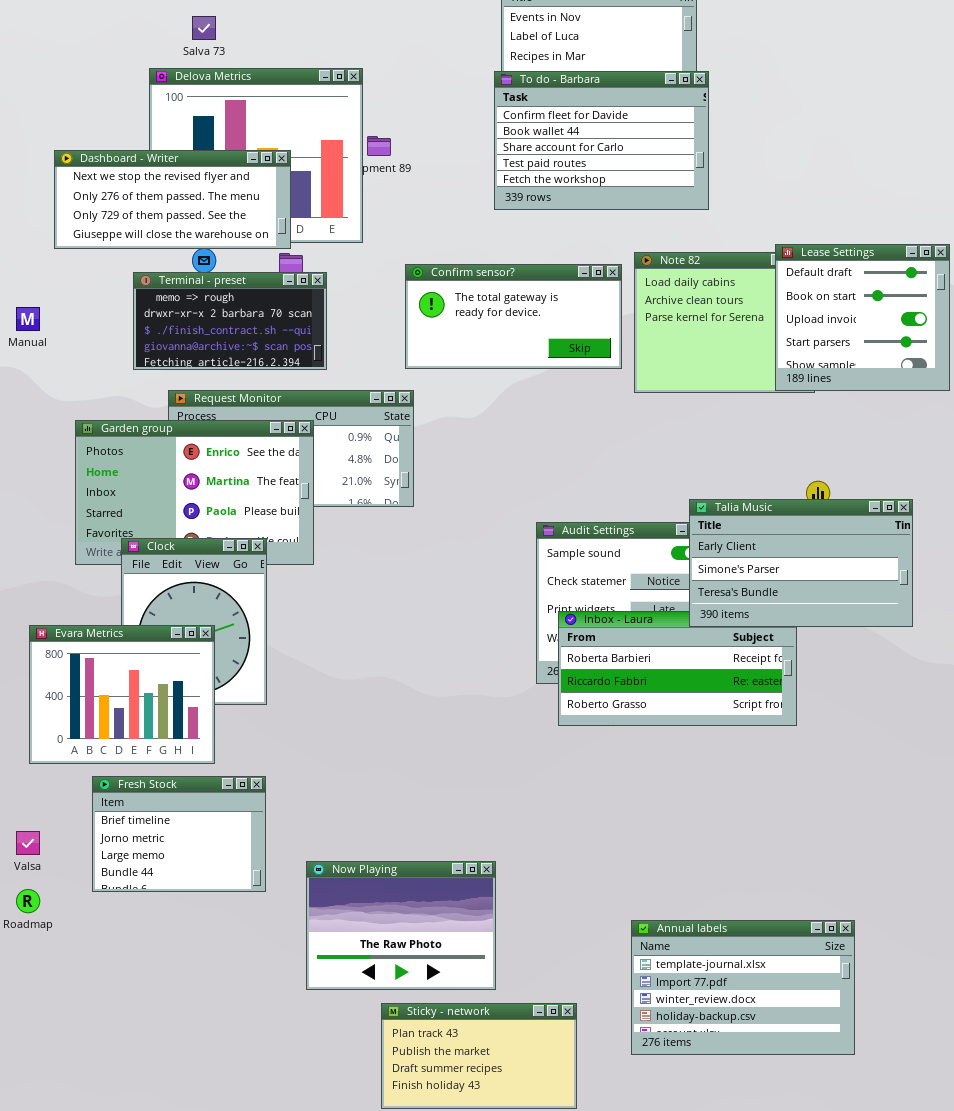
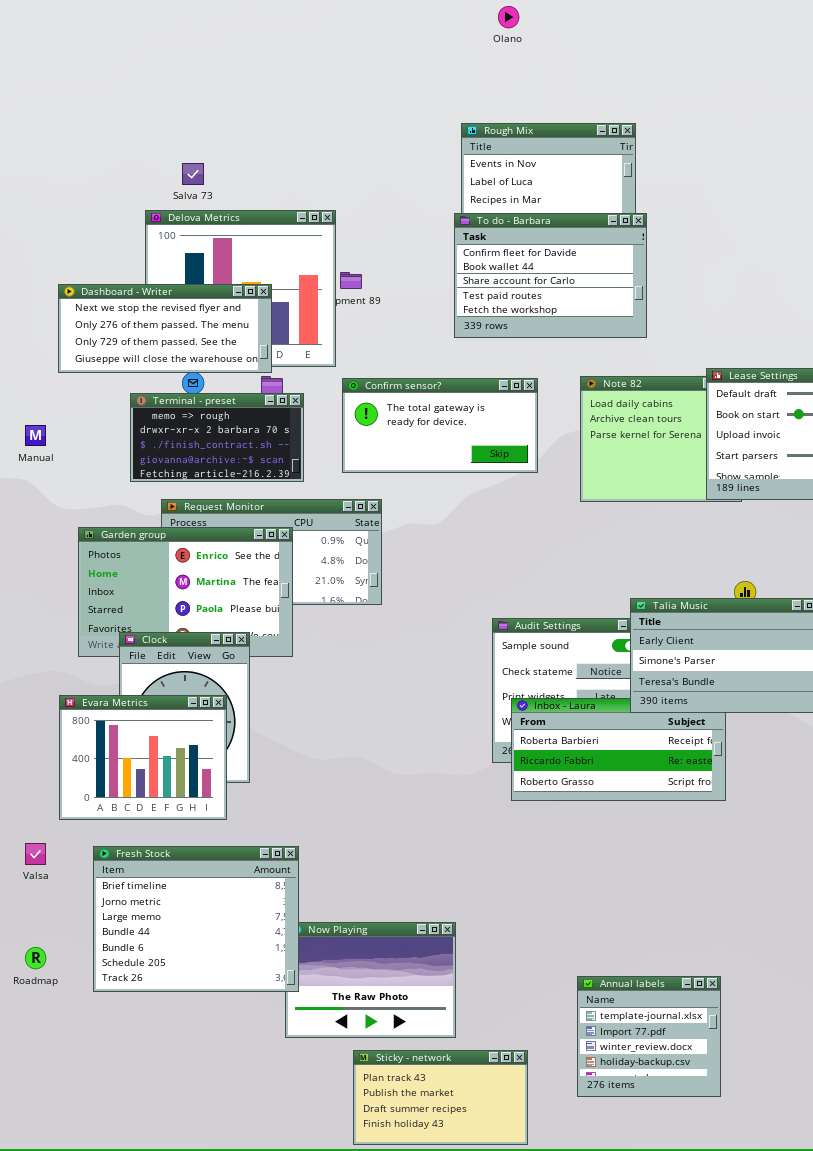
Confirm sensor?: [405,264,622,369] -> [342,378,538,473], moved
Evara Metrics: [29,625,215,764] -> [59,695,227,820], moved
Fresh Stock: [92,776,266,892] -> [93,846,299,992], resized
Valsa: [16,831,40,855] -> [25,843,46,865], moved
Annual labels: [631,920,855,1055] -> [577,976,721,1097], resized

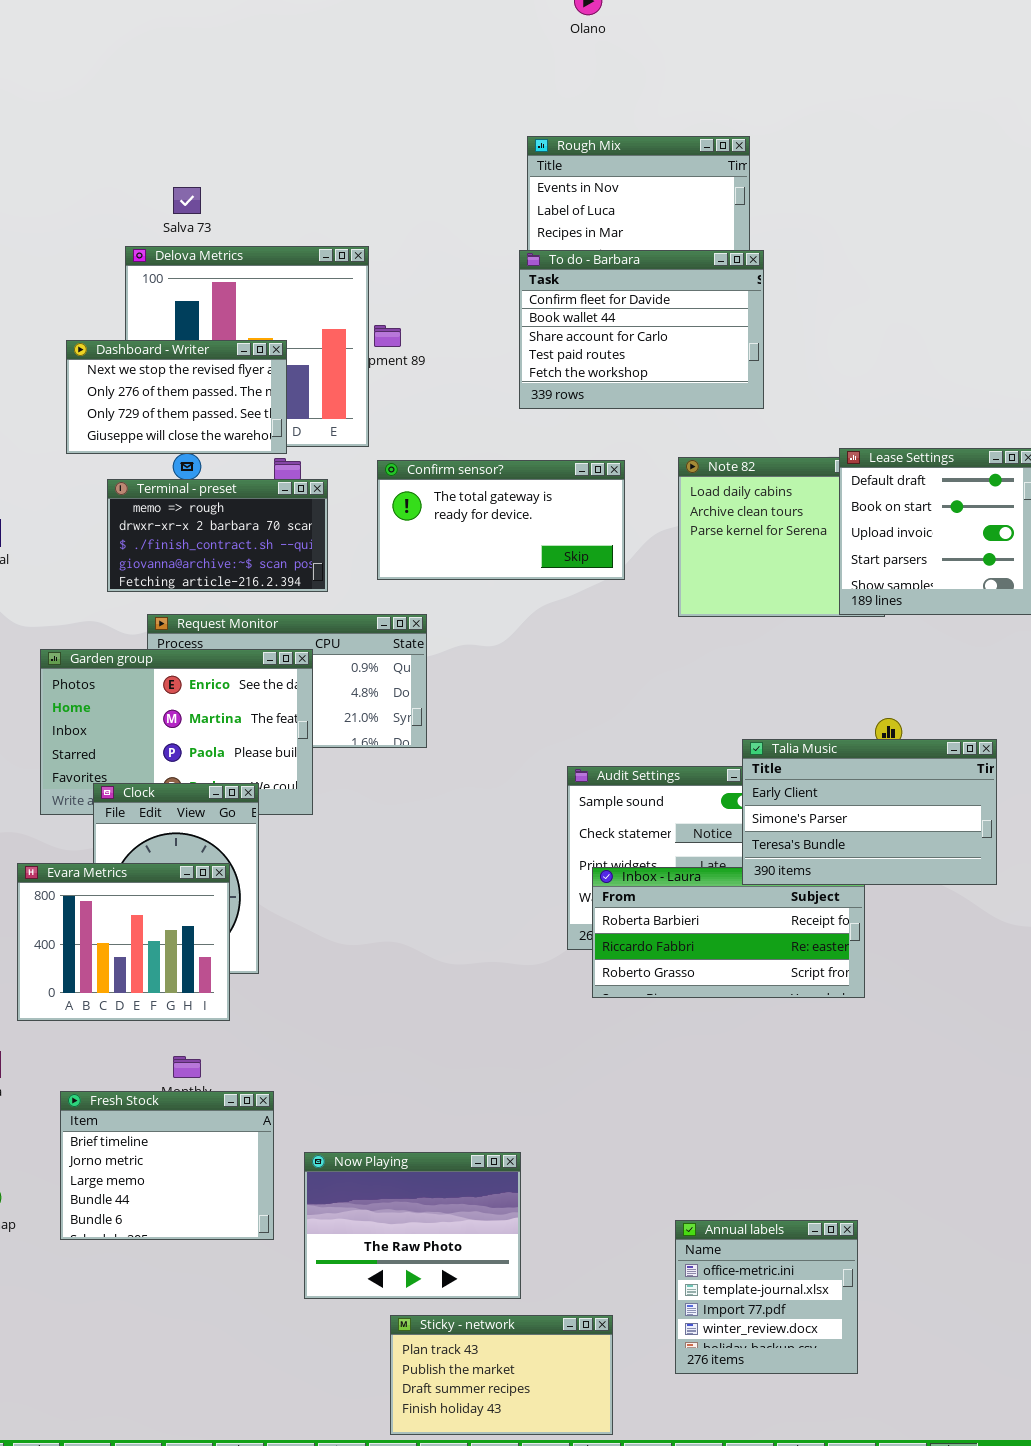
Dashboard - Writer: [58,284,272,373] -> [66,340,287,454], resized
Fresh Stock: [93,846,299,992] -> [60,1091,274,1240], resized
Annual labels: [577,976,721,1097] -> [675,1220,858,1374], scrolled up 1 row

